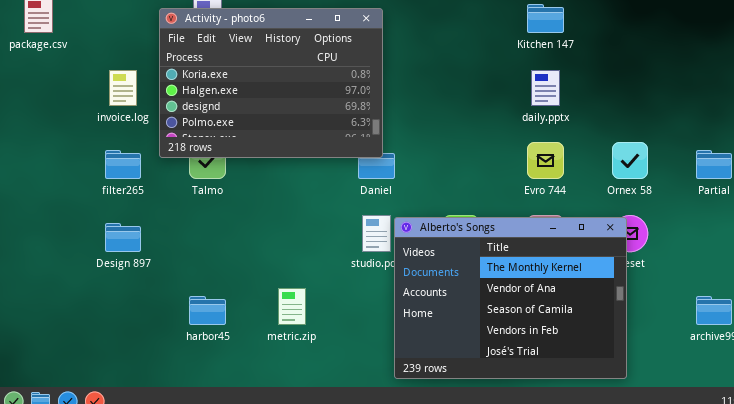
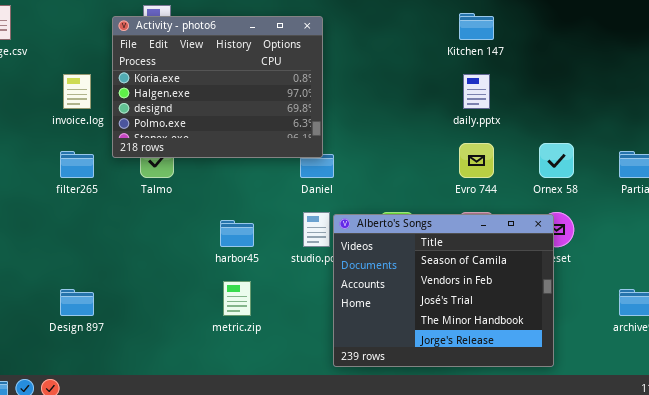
Alberto's Songs: [394,217,627,379] -> [333,214,554,367], scrolled down 2 rows
Design 897: [105,223,141,252] -> [60,289,94,316], moved
harbor45: [189,296,226,325] -> [220,220,254,247], moved

